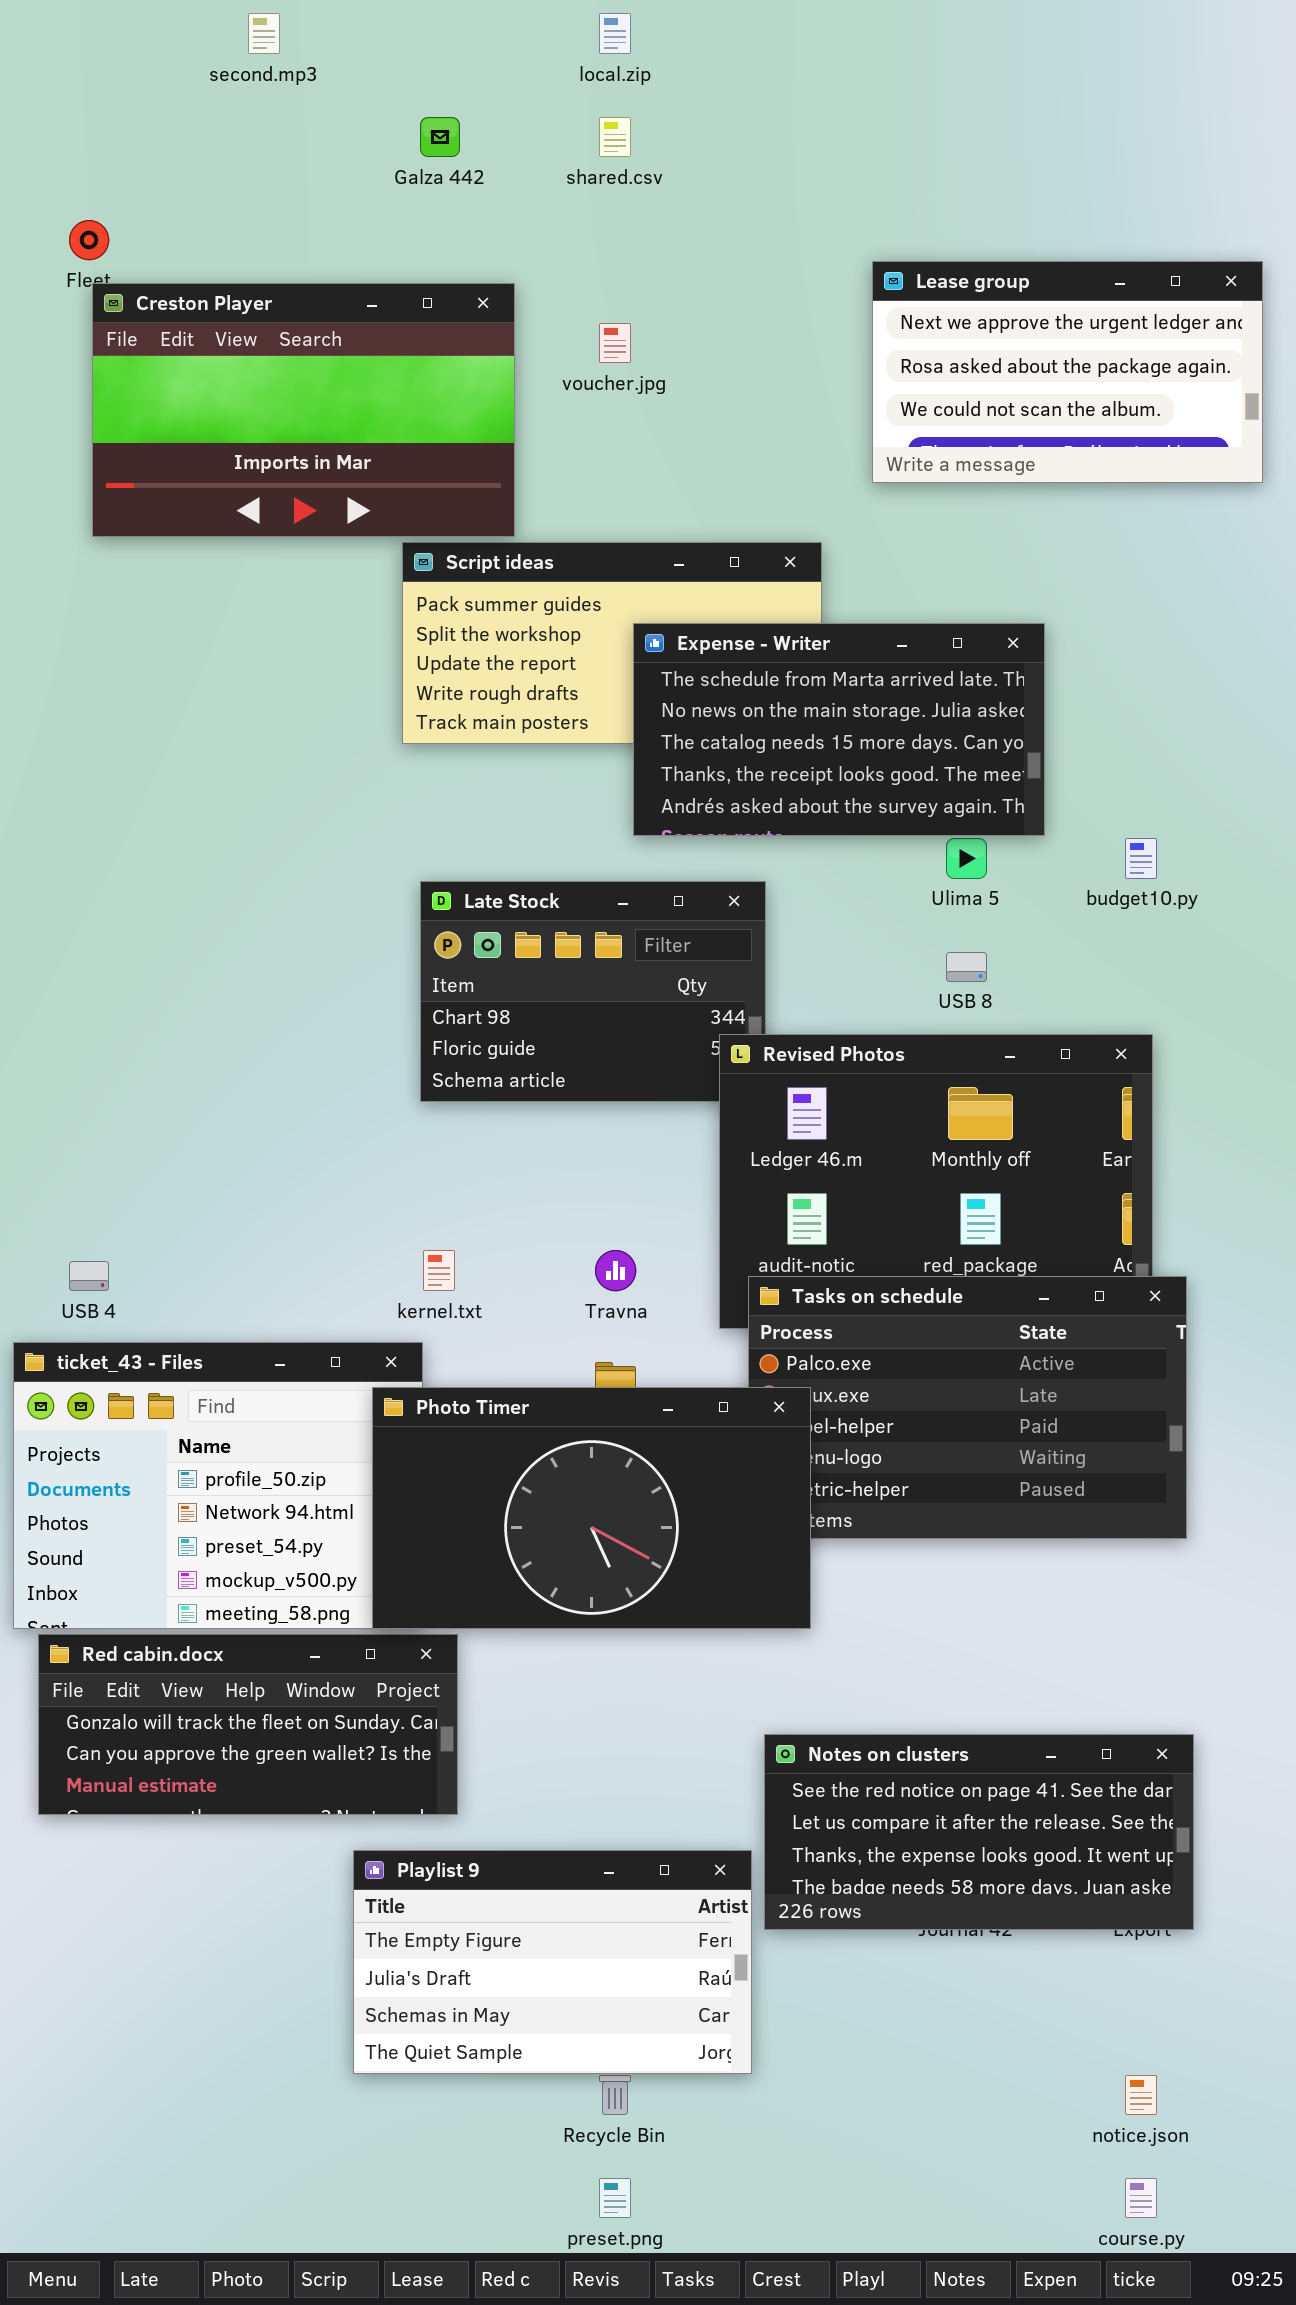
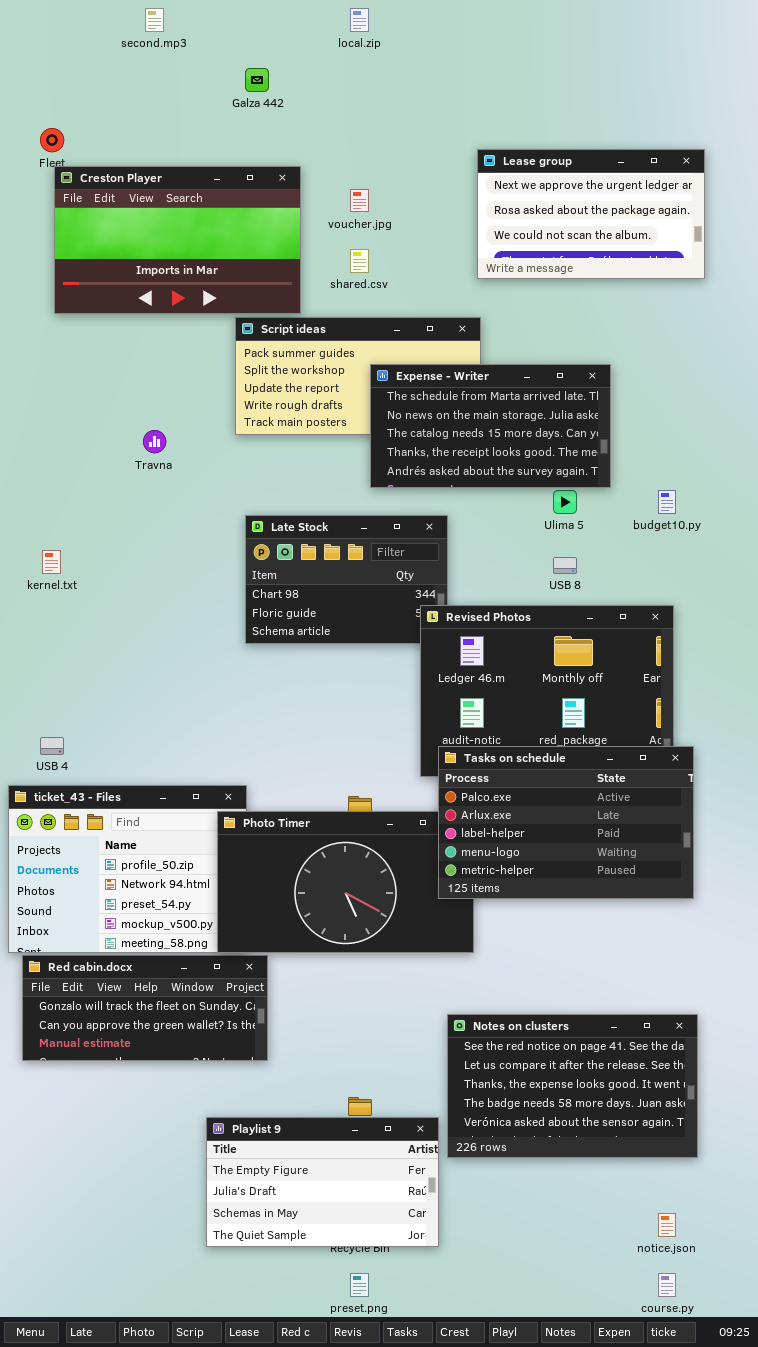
shared.csv: [599,117,631,157] -> [350,249,369,273], moved
Lease group: [872,261,1263,483] -> [477,149,705,279], moved
kernel.txt: [423,1250,455,1291] -> [42,550,61,574], moved
Travna: [595,1250,636,1291] -> [143,430,166,453], moved
Tasks on schedule: [748,1276,1187,1539] -> [438,746,694,899], raised
Notes on clusters: [764,1734,1194,1930] -> [447,1014,698,1158], resized
Playlist 9: [353,1850,752,2074] -> [206,1117,439,1247], moved

